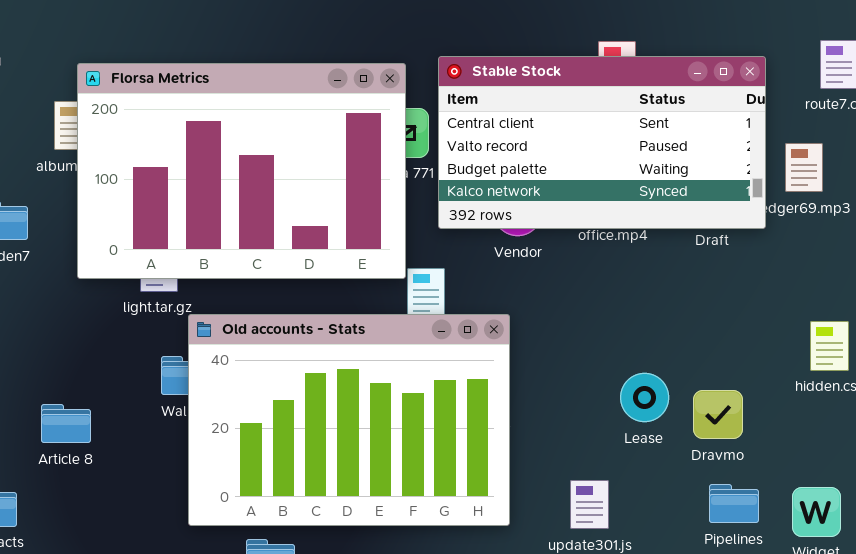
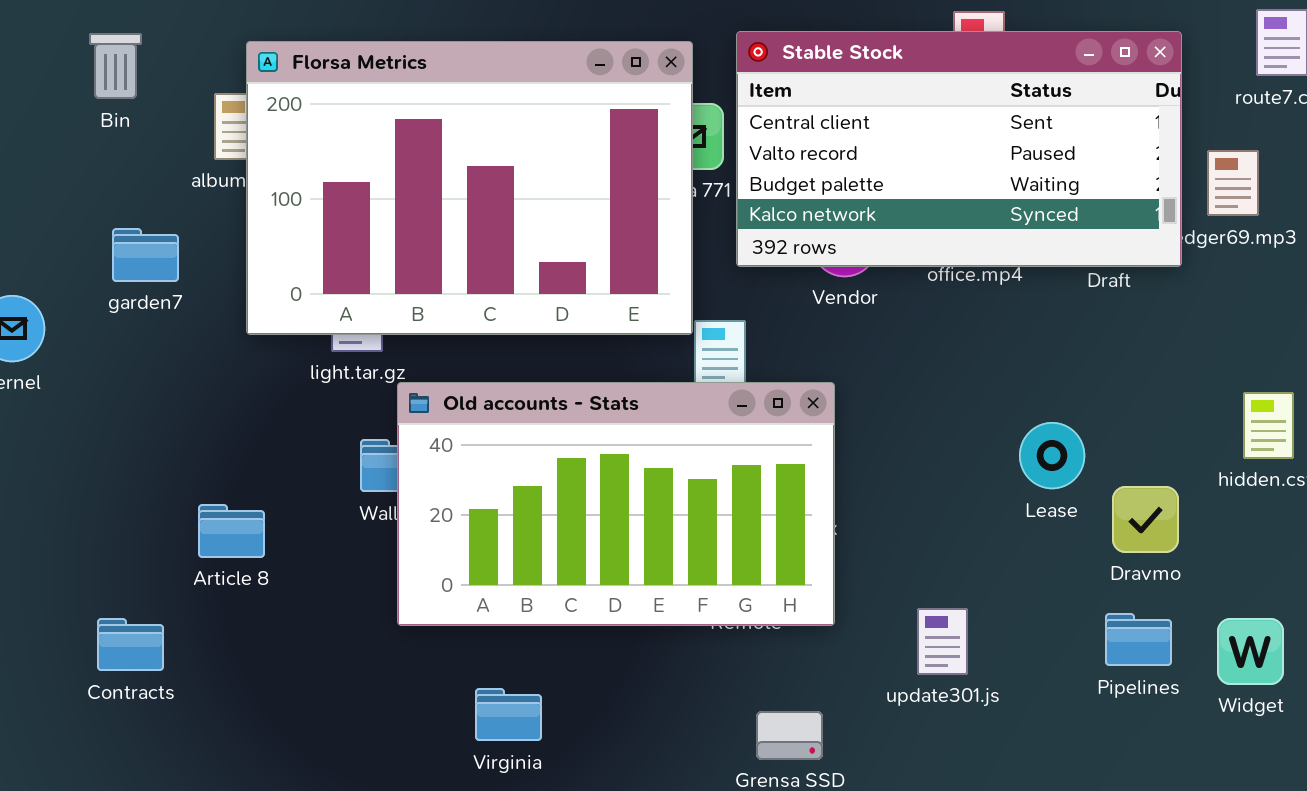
Old accounts - Stats: [188,314,510,526] -> [397,382,835,626], resized
Lease: [620,373,669,422] -> [1019,422,1085,489], moved
Dravmo: [693,390,743,439] -> [1112,486,1179,553], moved

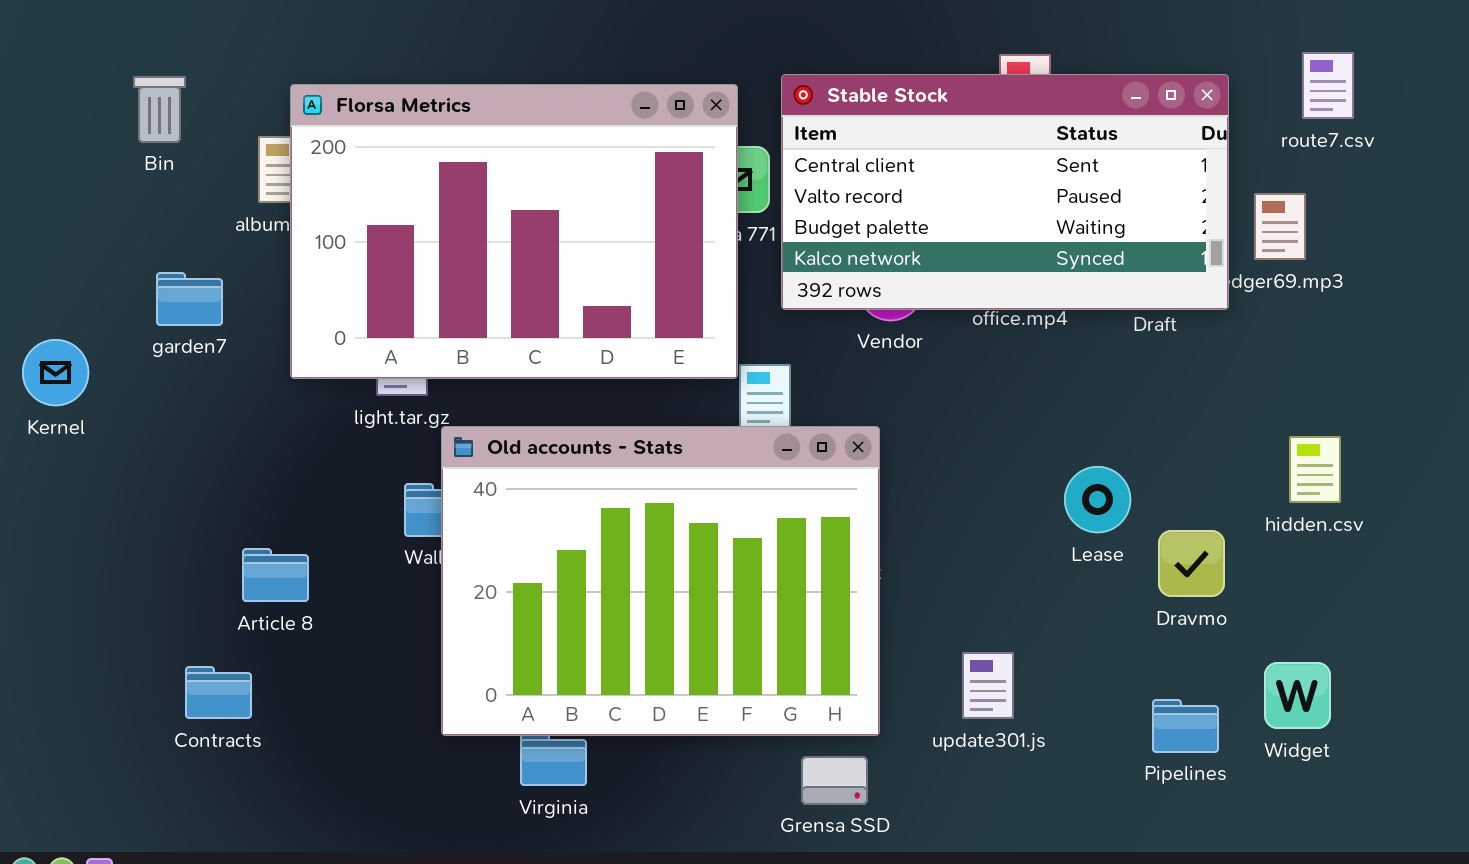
Old accounts - Stats: [397,382,835,626] -> [441,426,880,736], resized
Pipelines: [1105,613,1172,666] -> [1152,699,1219,753], moved
Contracts: [97,618,164,671] -> [185,666,252,719], moved

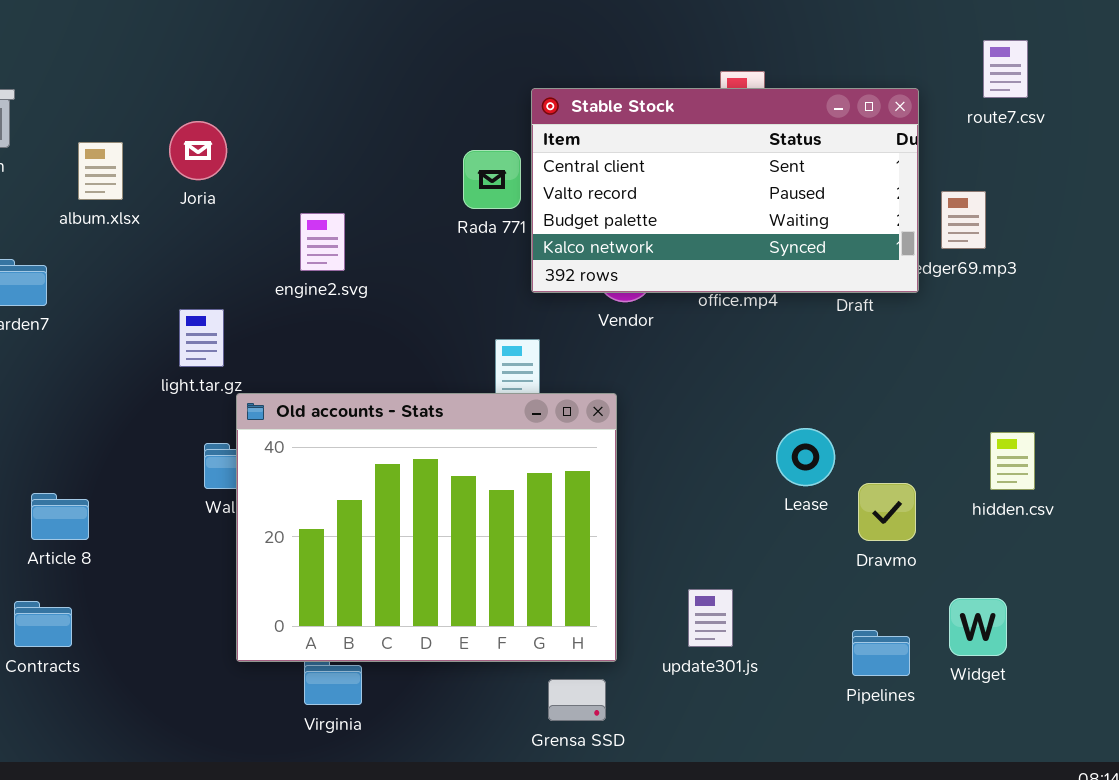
route7.csv: [1302,52,1354,119] -> [983,40,1028,98], moved
Florsa Metrics: [290,84,738,379] -> none, closed
hidden.csv: [1289,436,1341,503] -> [990,432,1035,490], moved
Article 8: [242,548,309,602] -> [31,493,89,540], moved

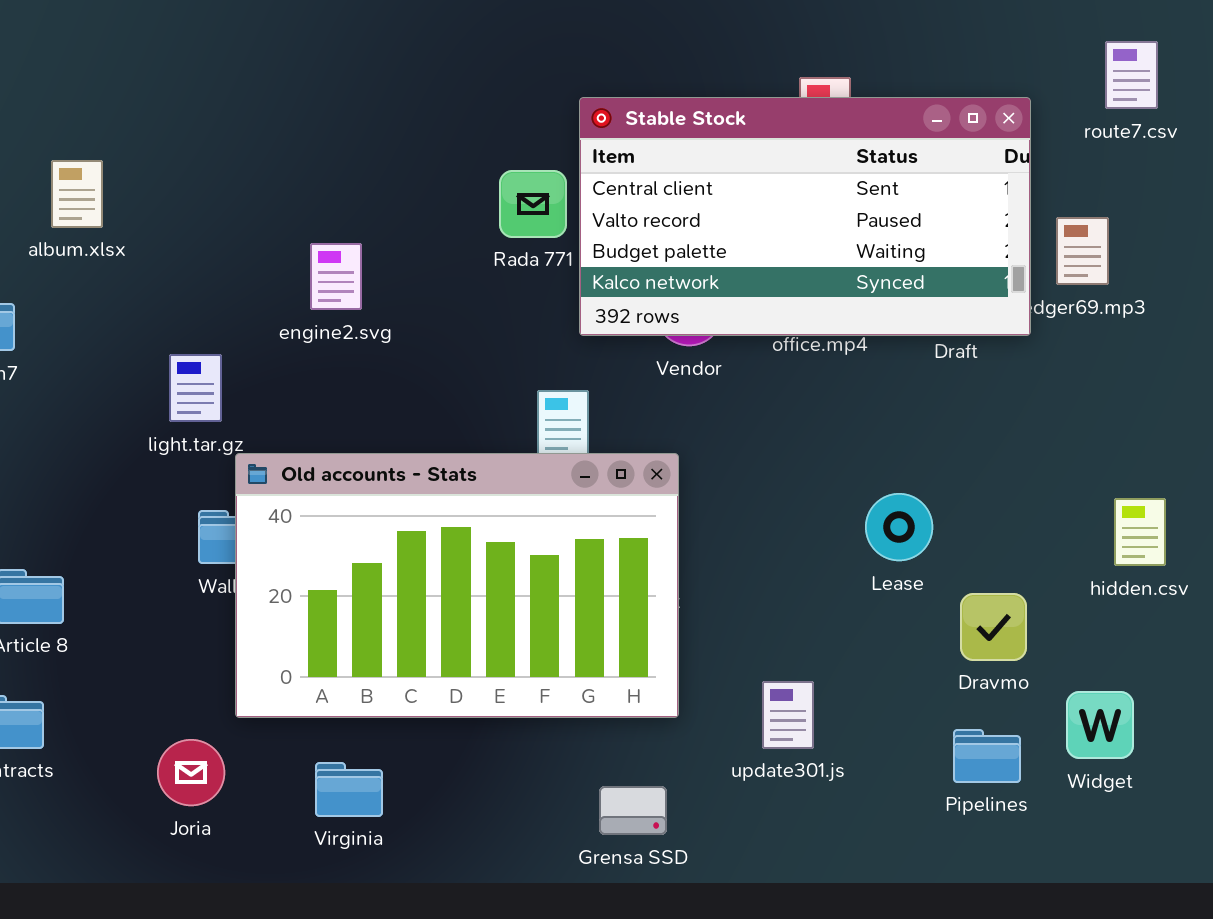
Joria: [169,121,227,180] -> [157,739,225,806], moved
Old accounts - Stats: [236,393,617,662] -> [235,453,679,718], resized
Dravmo: [858,483,916,541] -> [960,593,1027,661], moved

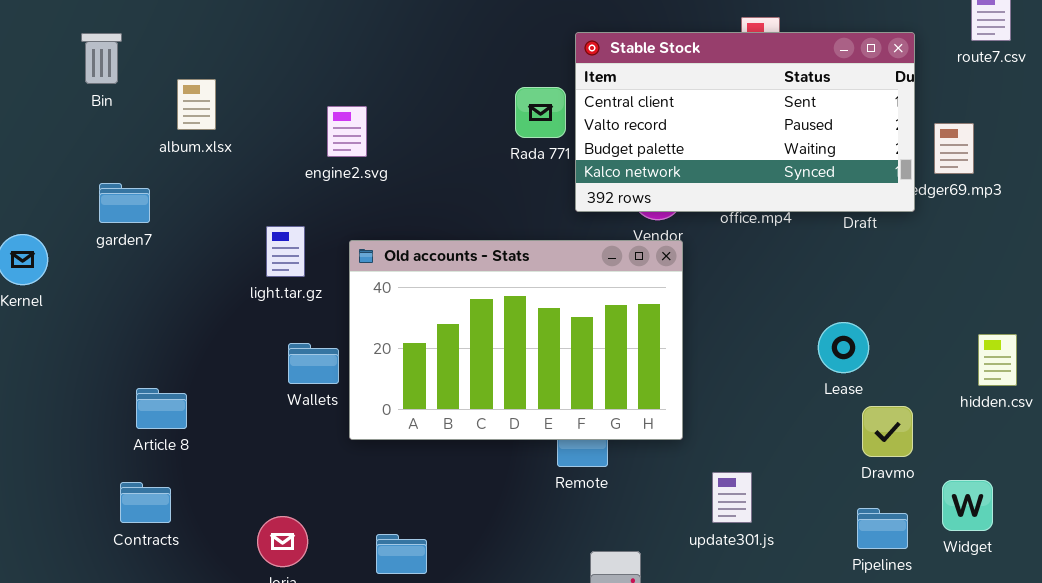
engine2.svg: [310,243,362,310] -> [327,106,367,157], moved
Old accounts - Stats: [235,453,679,718] -> [349,240,683,440], moved
Lease: [865,493,933,561] -> [818,322,869,373], moved

